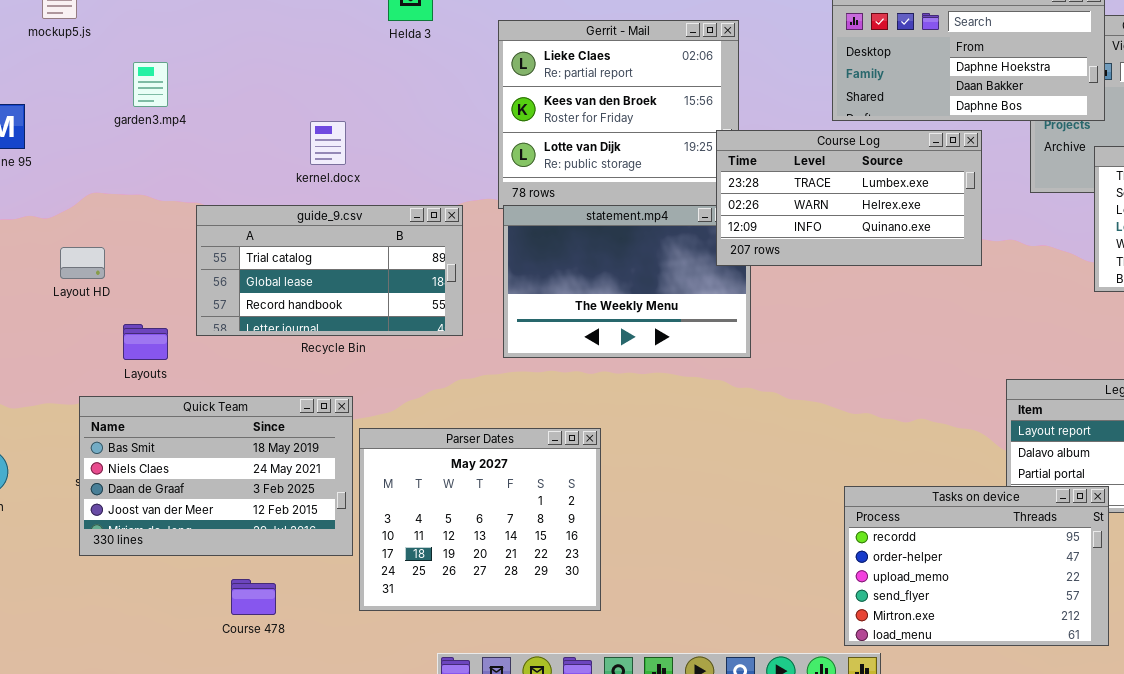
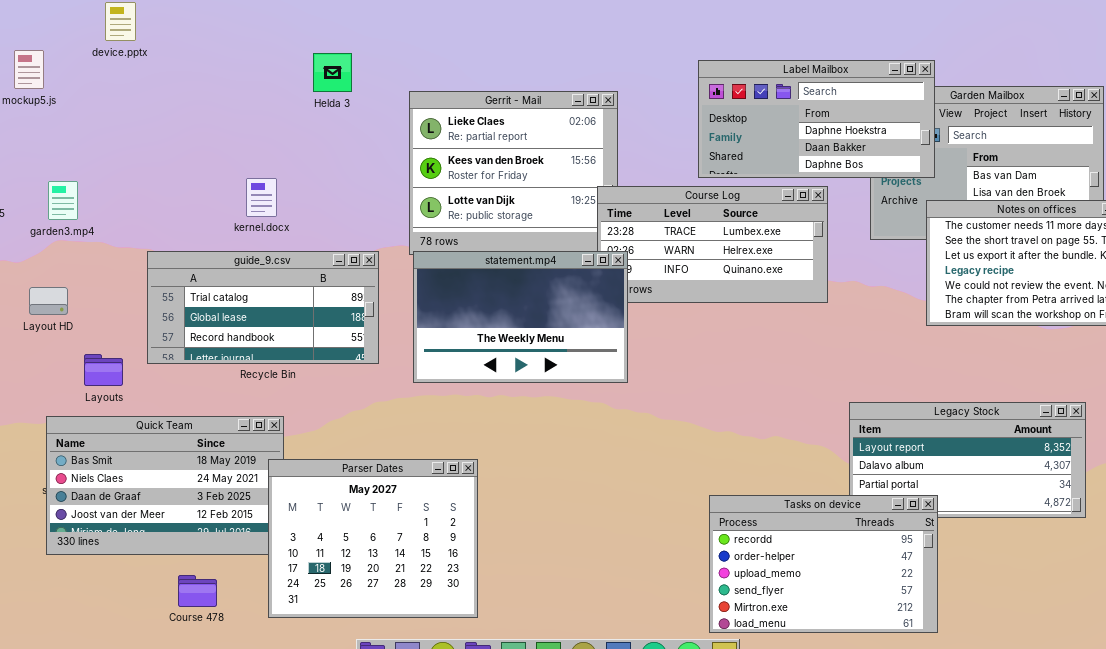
garden3.mp4: [133,62,168,107] -> [48,181,78,220], moved
statement.mp4: [503,205,751,358] -> [413,251,628,383], raised
Parser Dates: [359,428,601,611] -> [268,459,478,618], moved

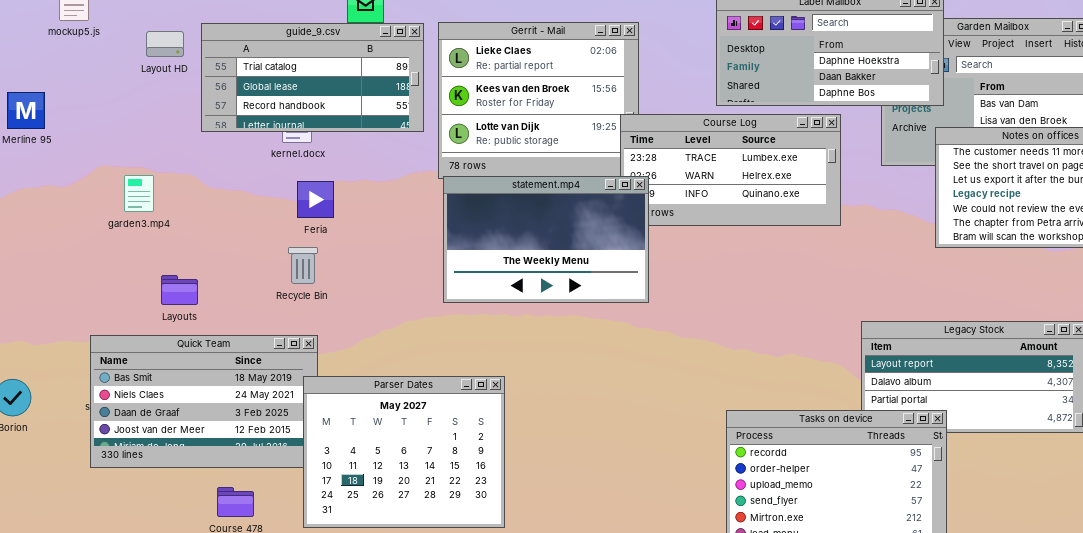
garden3.mp4: [48,181,78,220] -> [124,175,154,212], moved
guide_9.csv: [147,251,379,364] -> [201,23,424,132], moved
Layout HD: [29,287,68,315] -> [146,31,184,57], moved
Layouts: [84,354,123,386] -> [161,275,198,305], moved

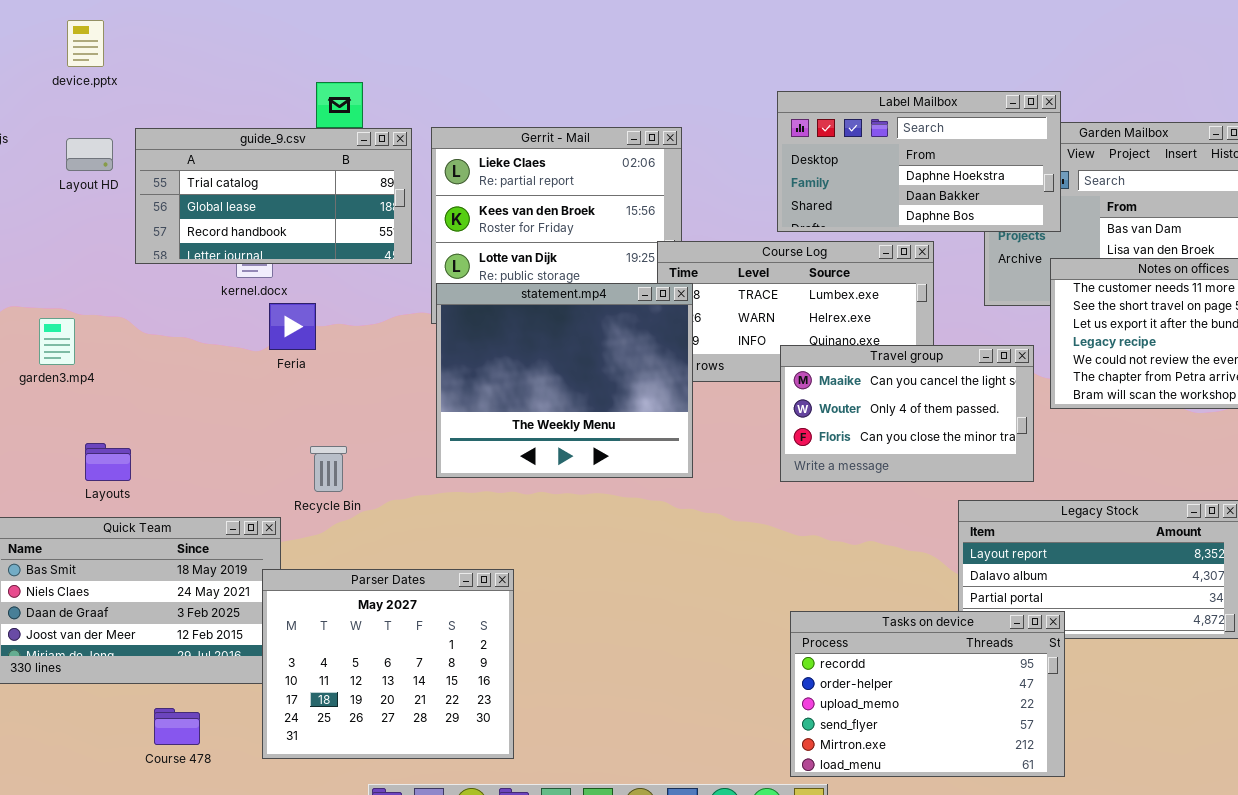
statement.mp4: [443,176,649,303] -> [436,283,693,478], resized
Feria: [297,181,334,218] -> [269,303,316,350], moved
Travel group: none -> [780,345,1034,482], opened
Recycle Bin: [288,247,318,284] -> [310,446,347,492], moved

